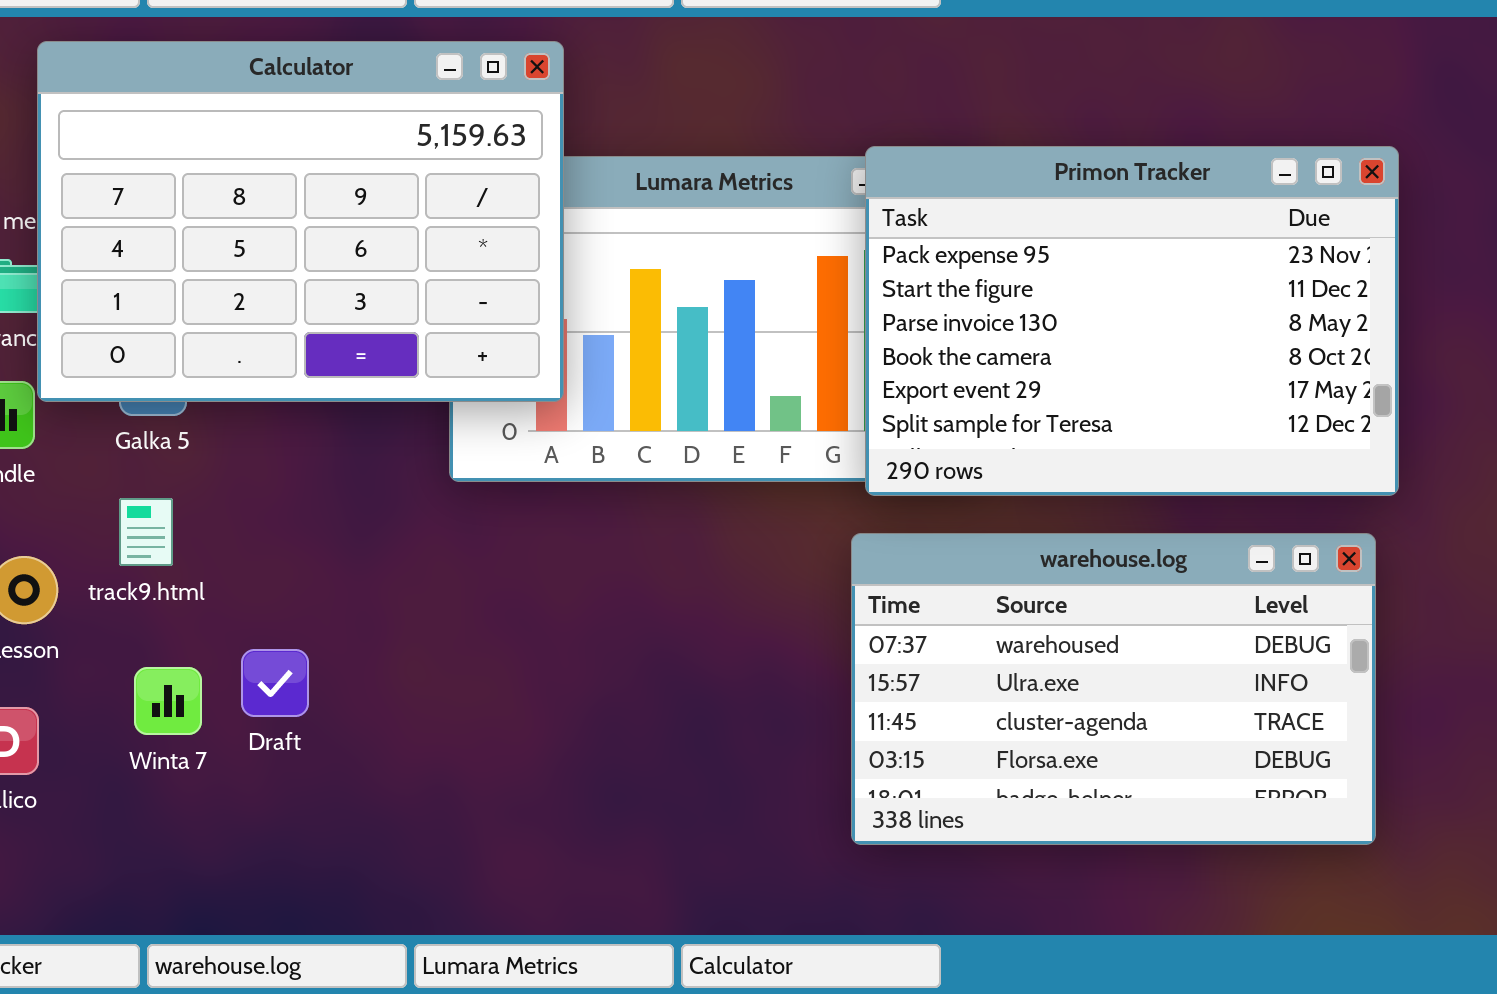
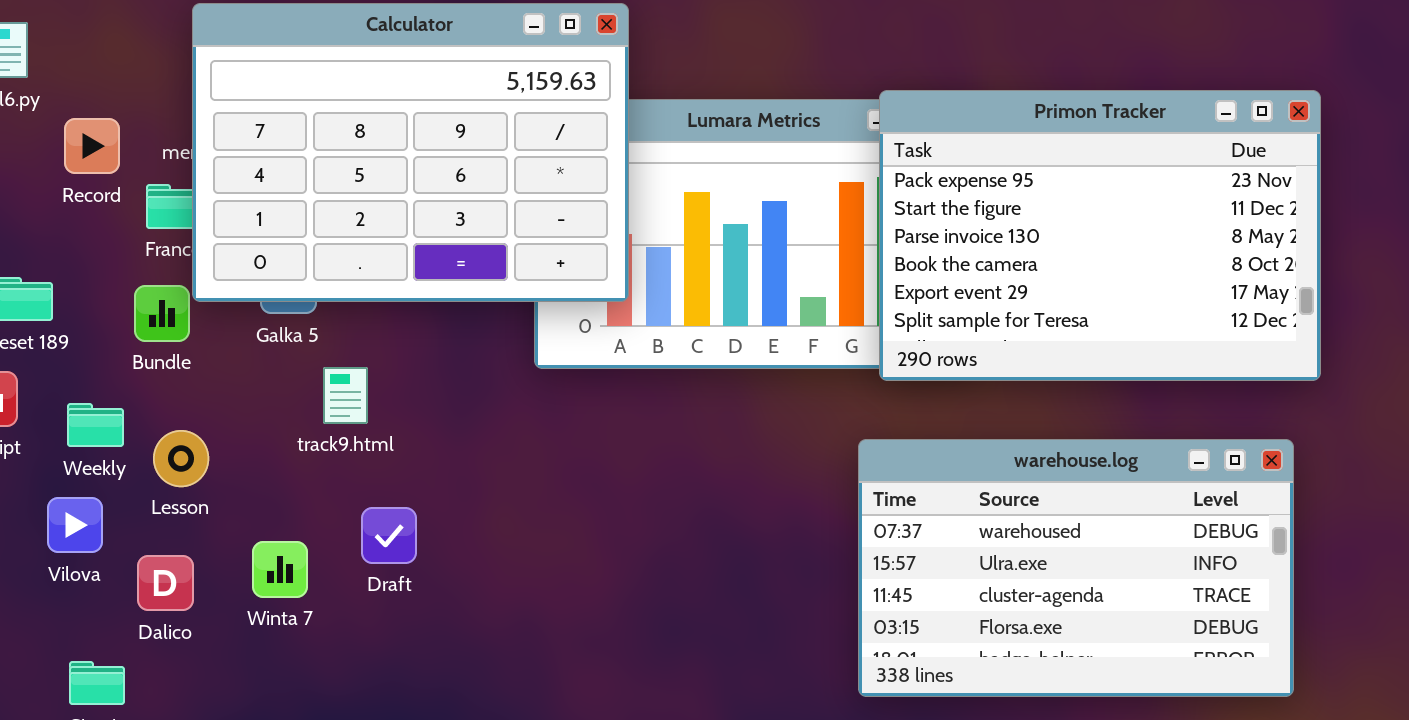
track9.html: [119,498,173,566] -> [323,367,368,424], moved
warehouse.log: [851,533,1376,845] -> [858,439,1294,697], moved
Winta 7: [134,667,202,735] -> [252,541,308,598], moved

